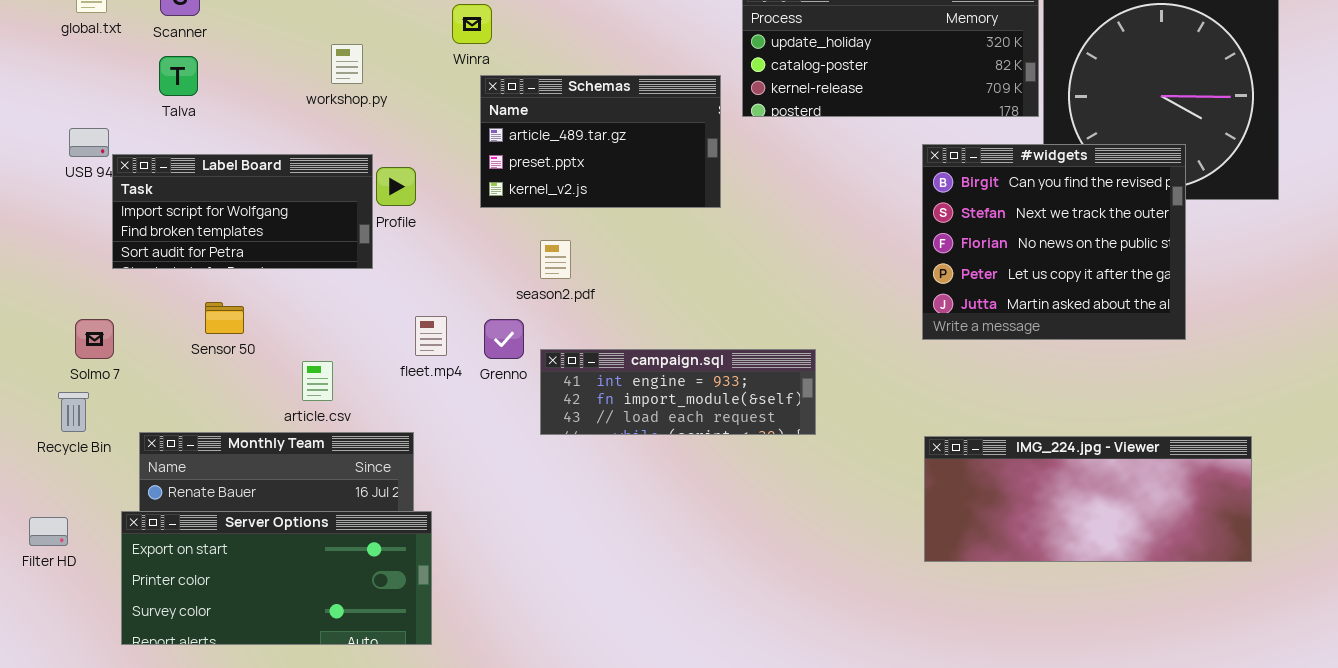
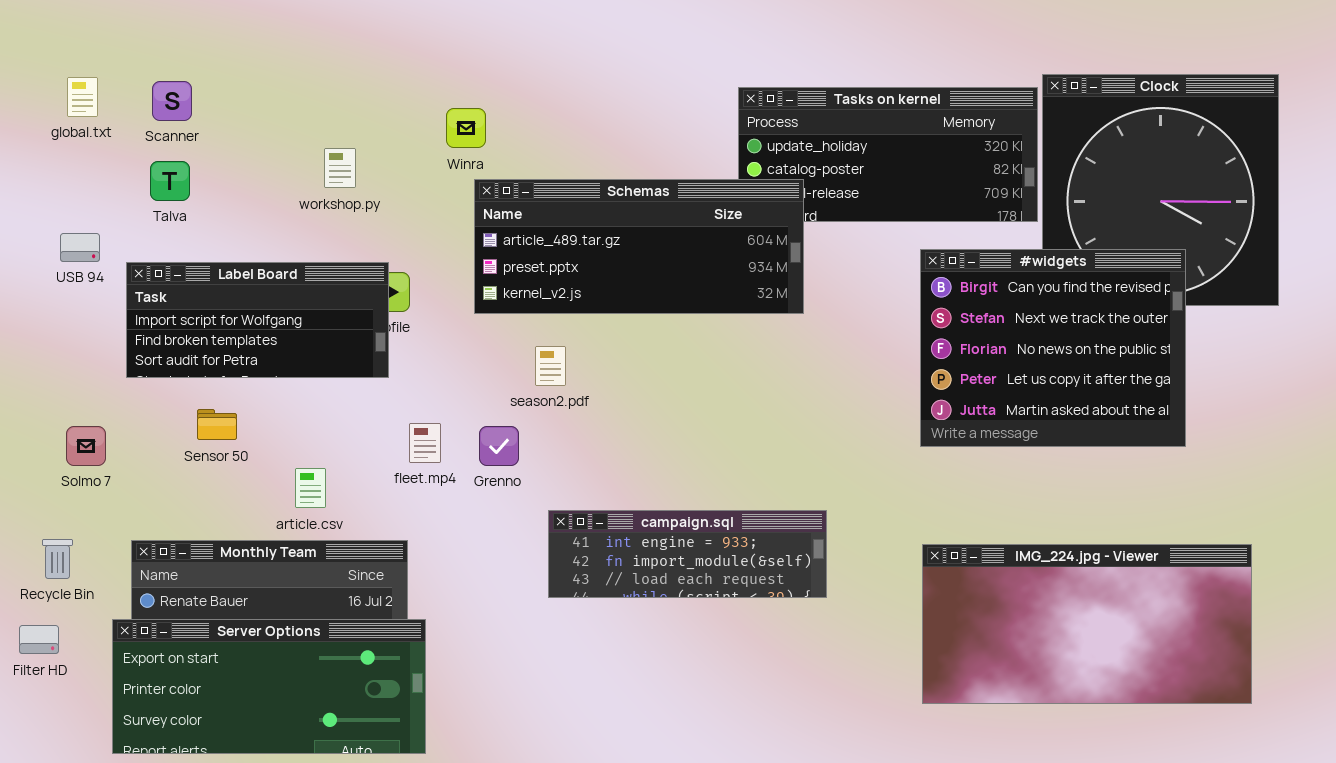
Schemas: [480,75,721,208] -> [474,179,804,314], resized
Label Board: [112,154,373,269] -> [126,262,389,378], moved
campaign.sql: [540,349,816,435] -> [548,510,827,598], moved
Recycle Bin: [58,392,89,432] -> [42,539,73,579], moved
IMG_224.jpg - Viewer: [924,436,1252,562] -> [922,544,1252,704], resized

